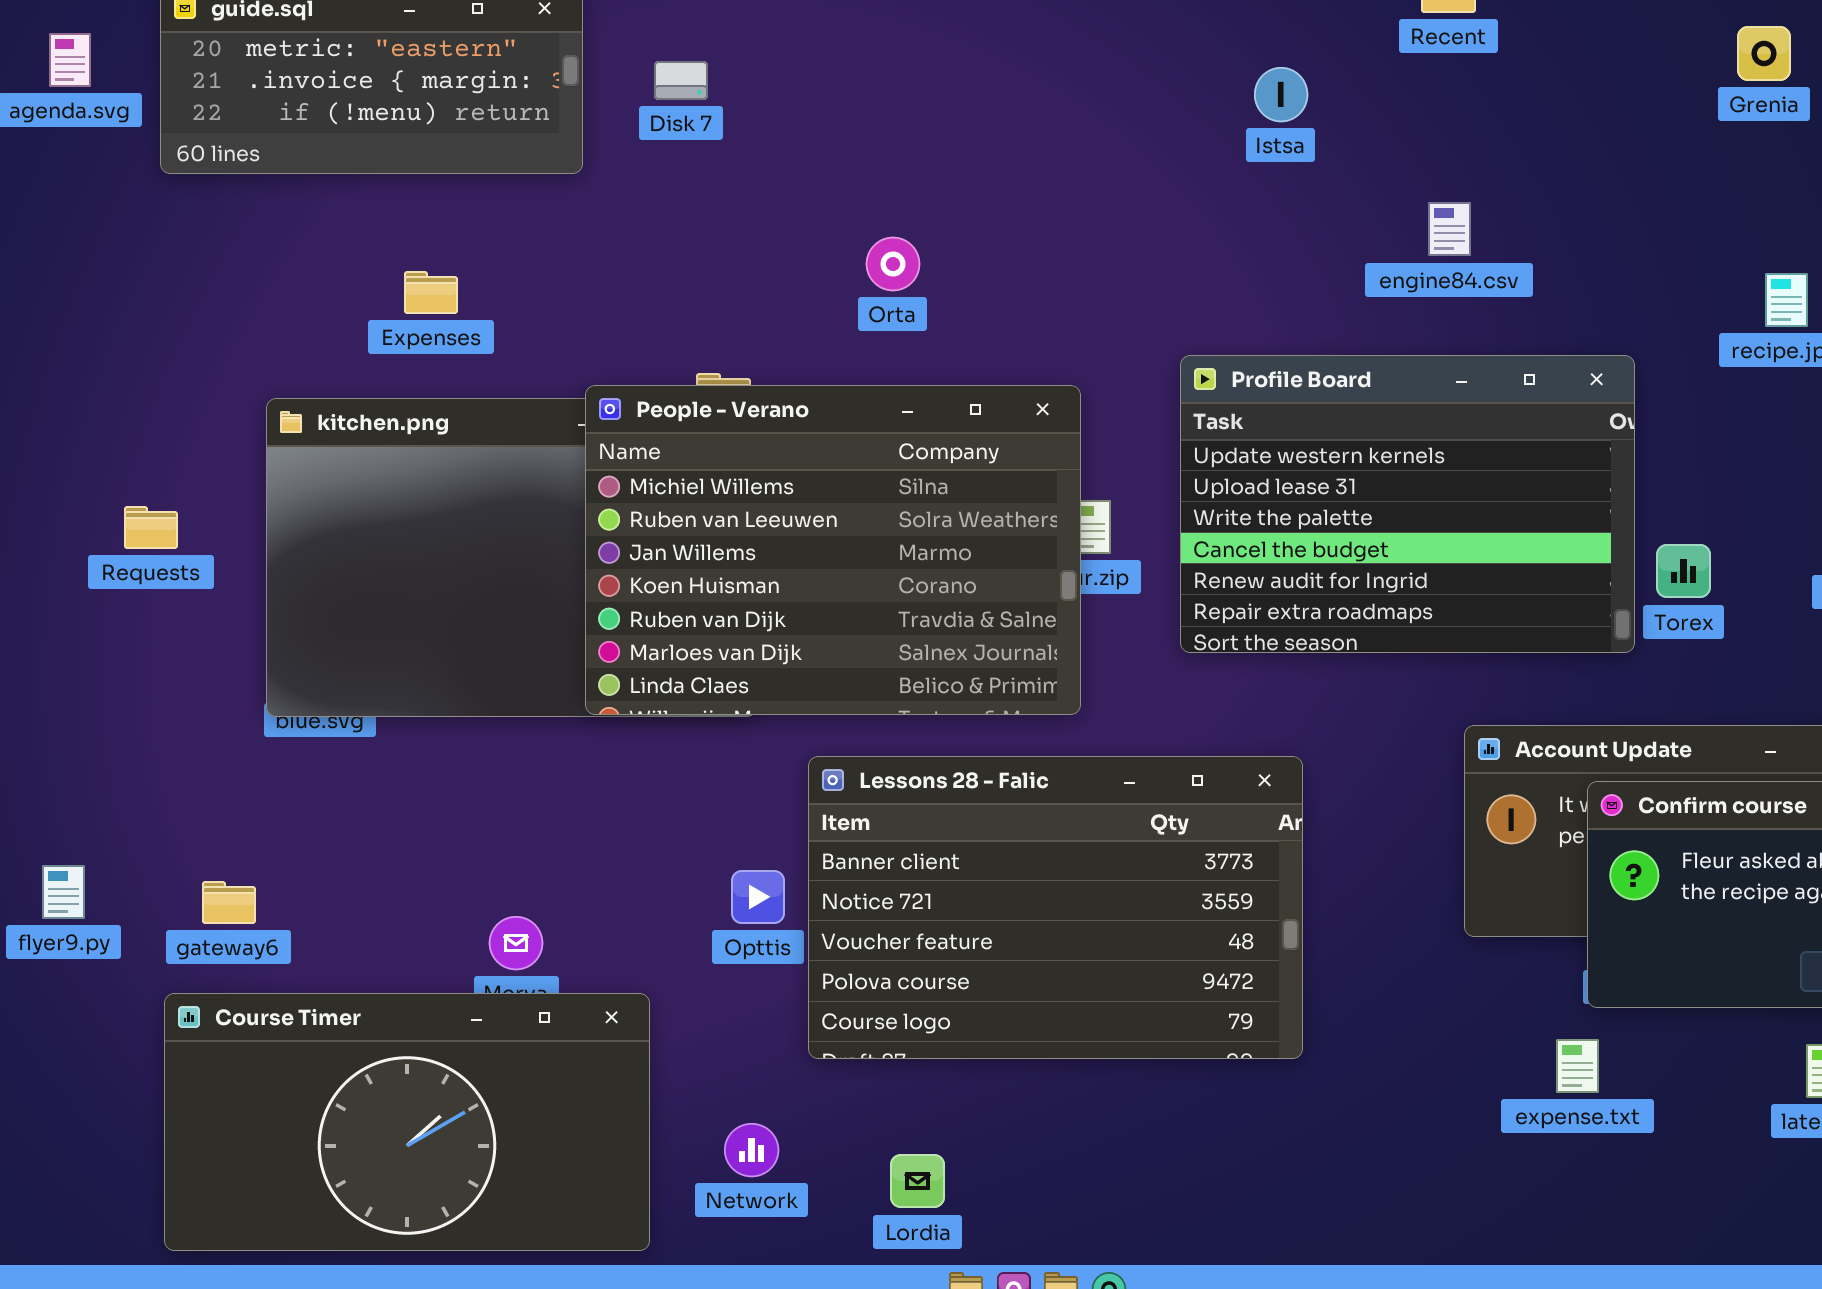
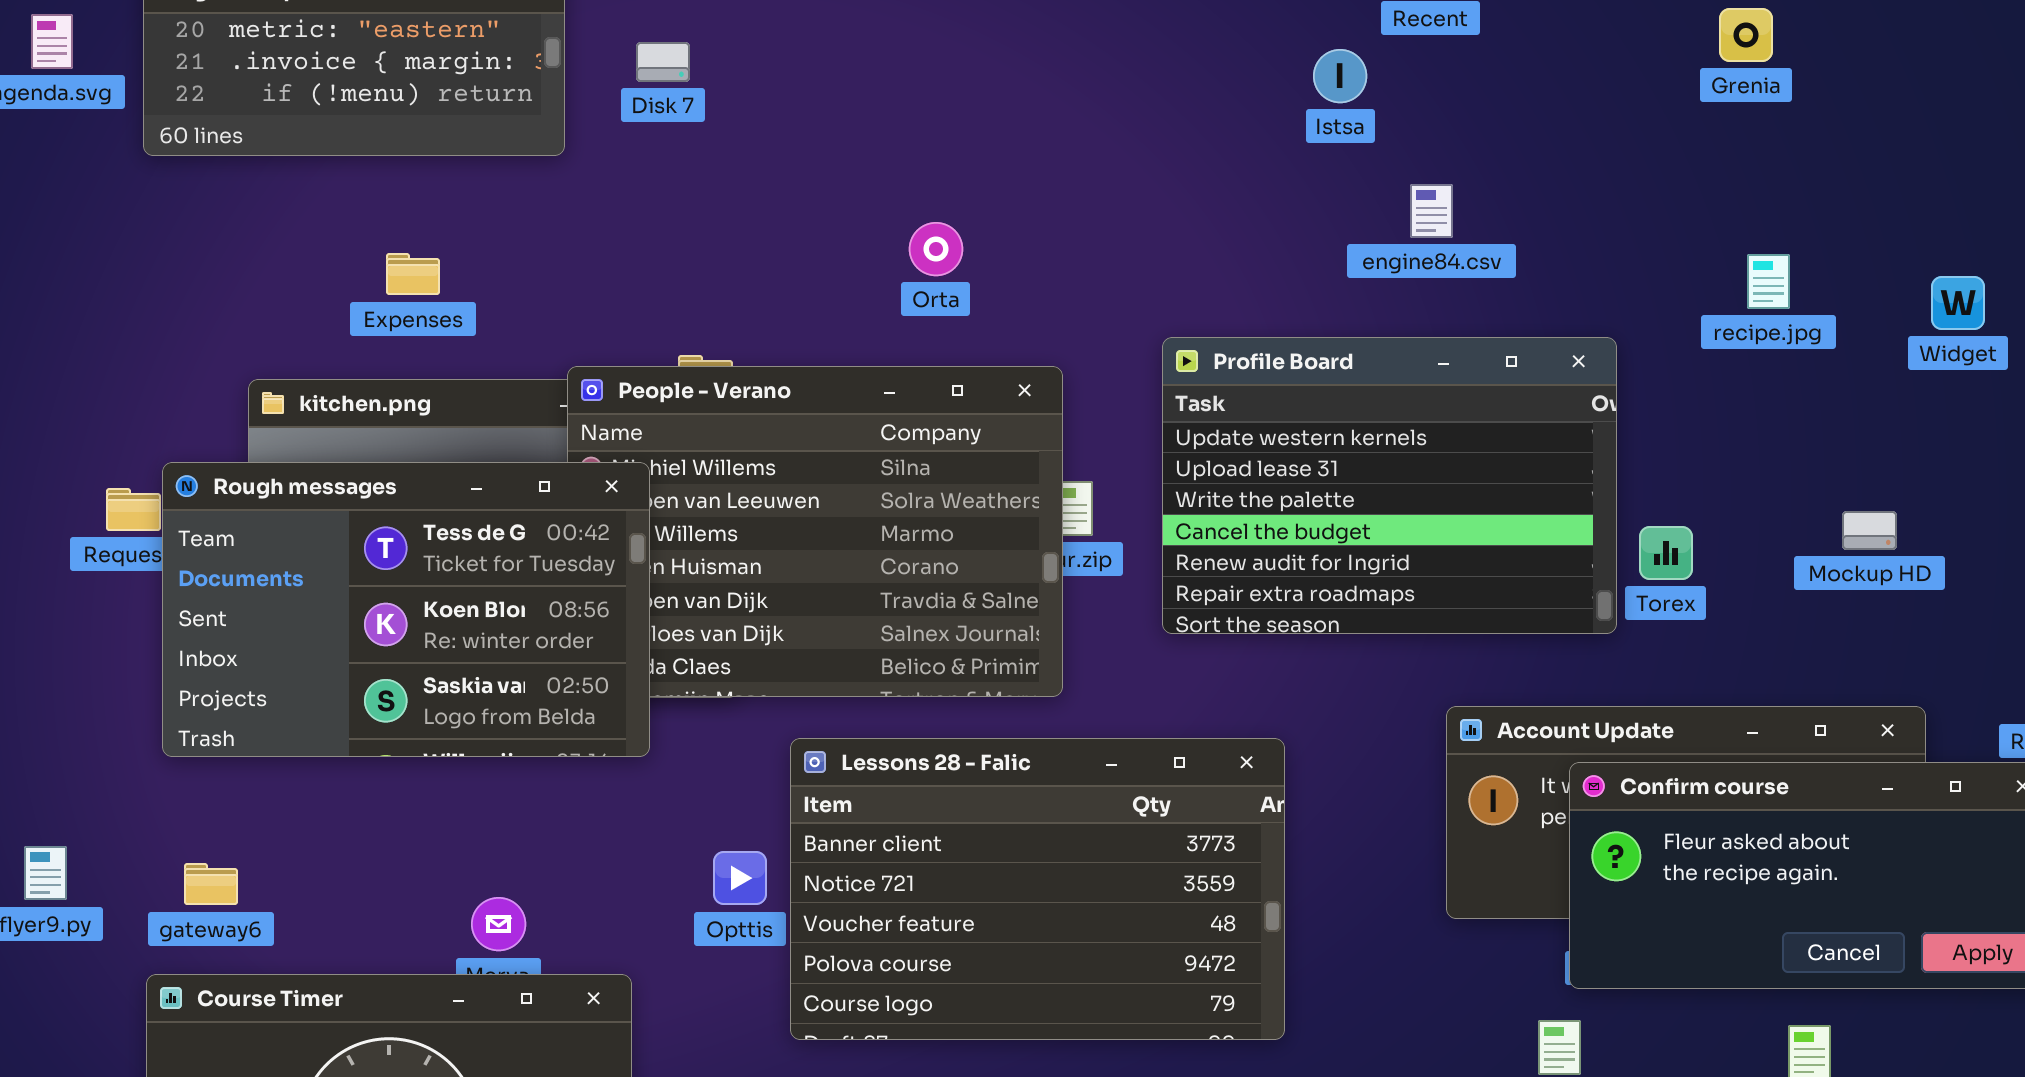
Istsa: [1254,67,1308,122] -> [1313,49,1367,103], moved
Orta: [866,237,920,291] -> [909,222,963,276], moved
Rough messages: none -> [162,462,650,757], opened

